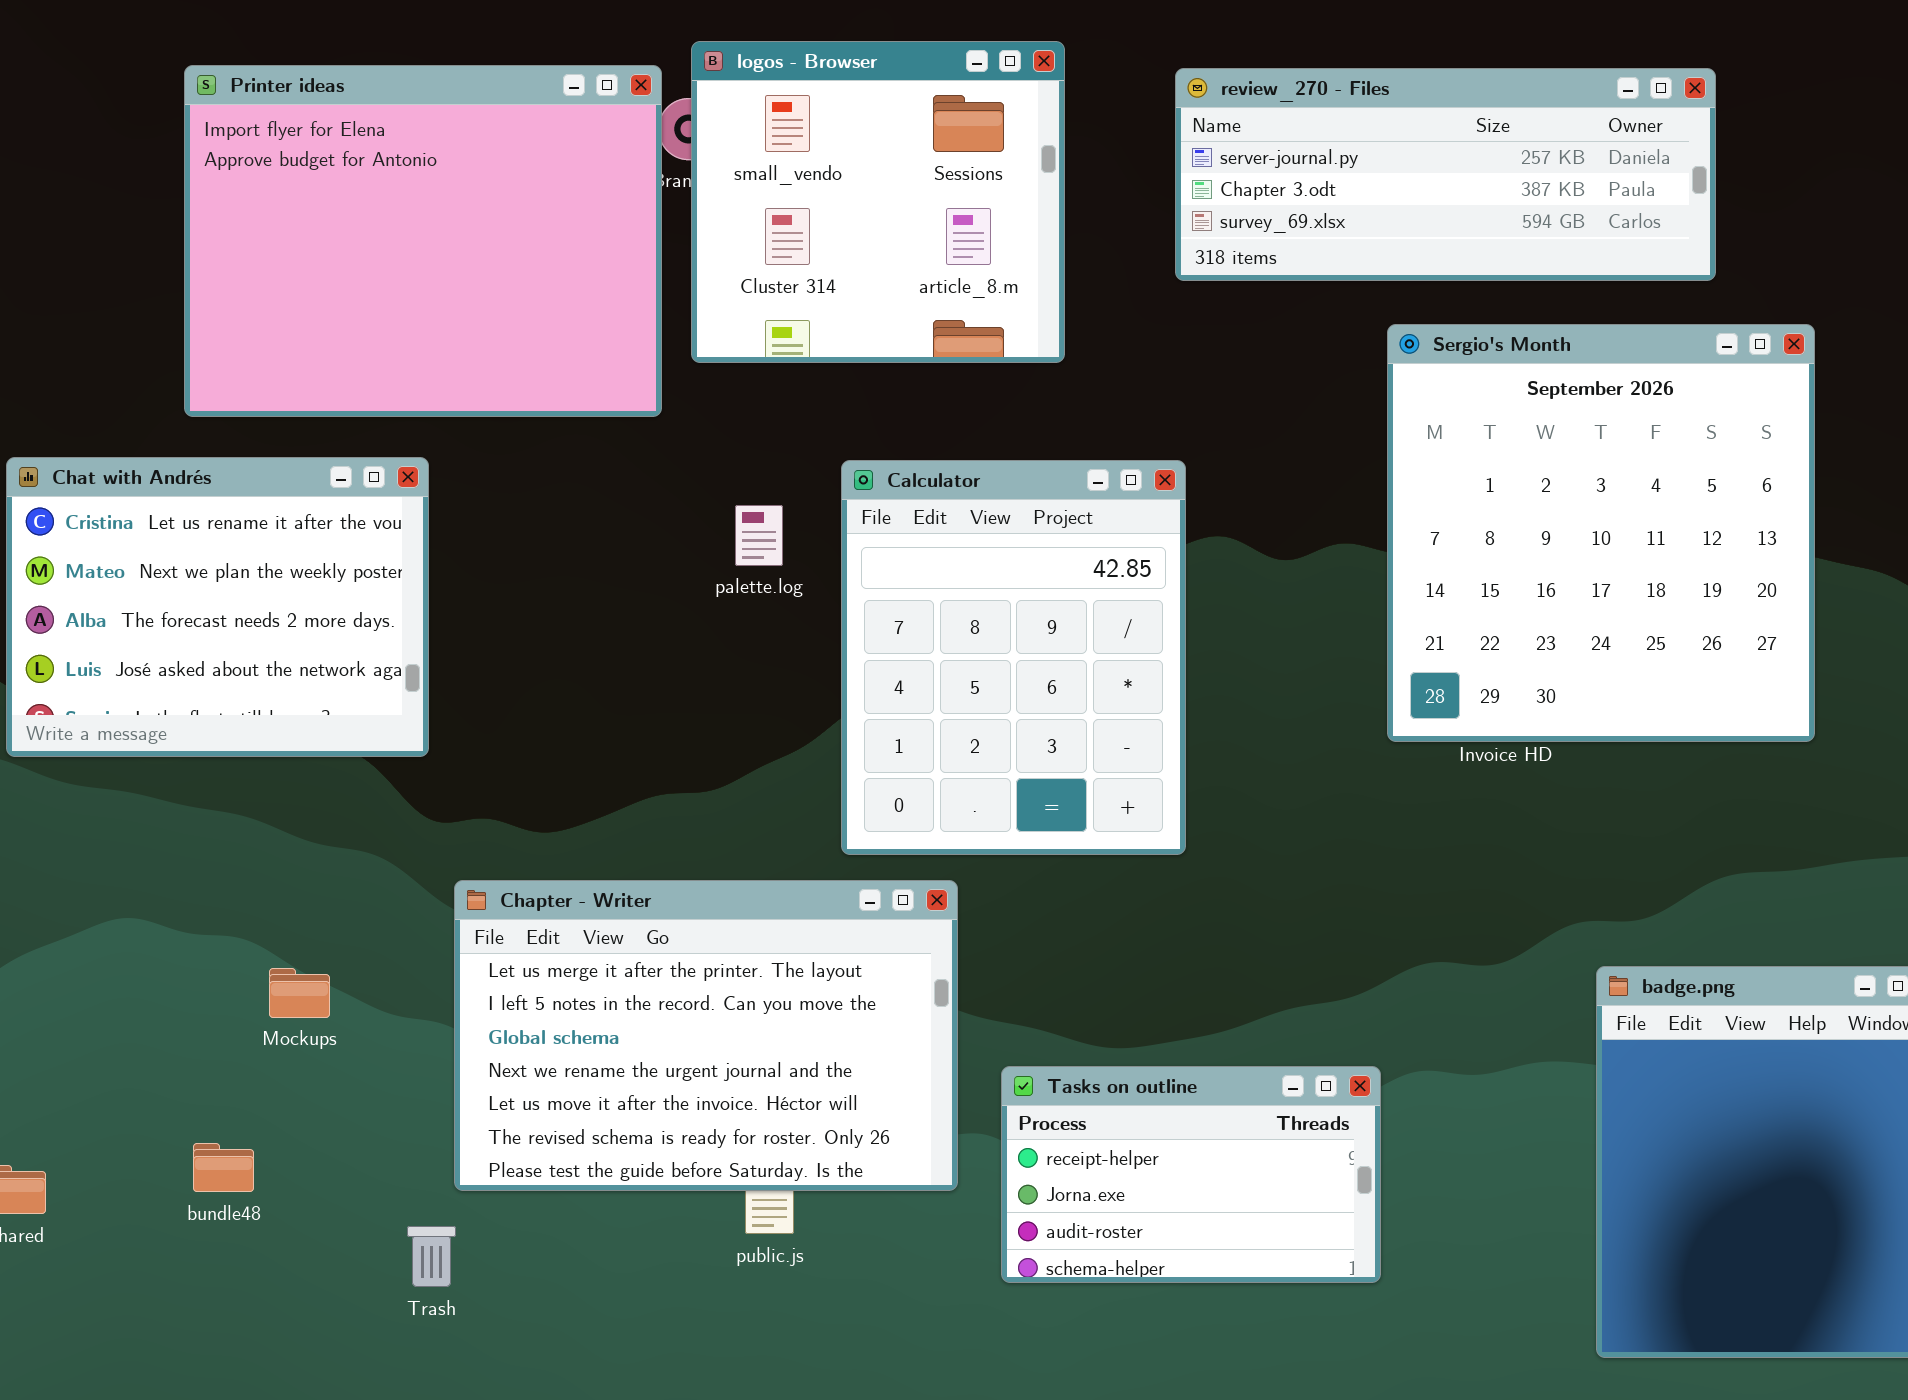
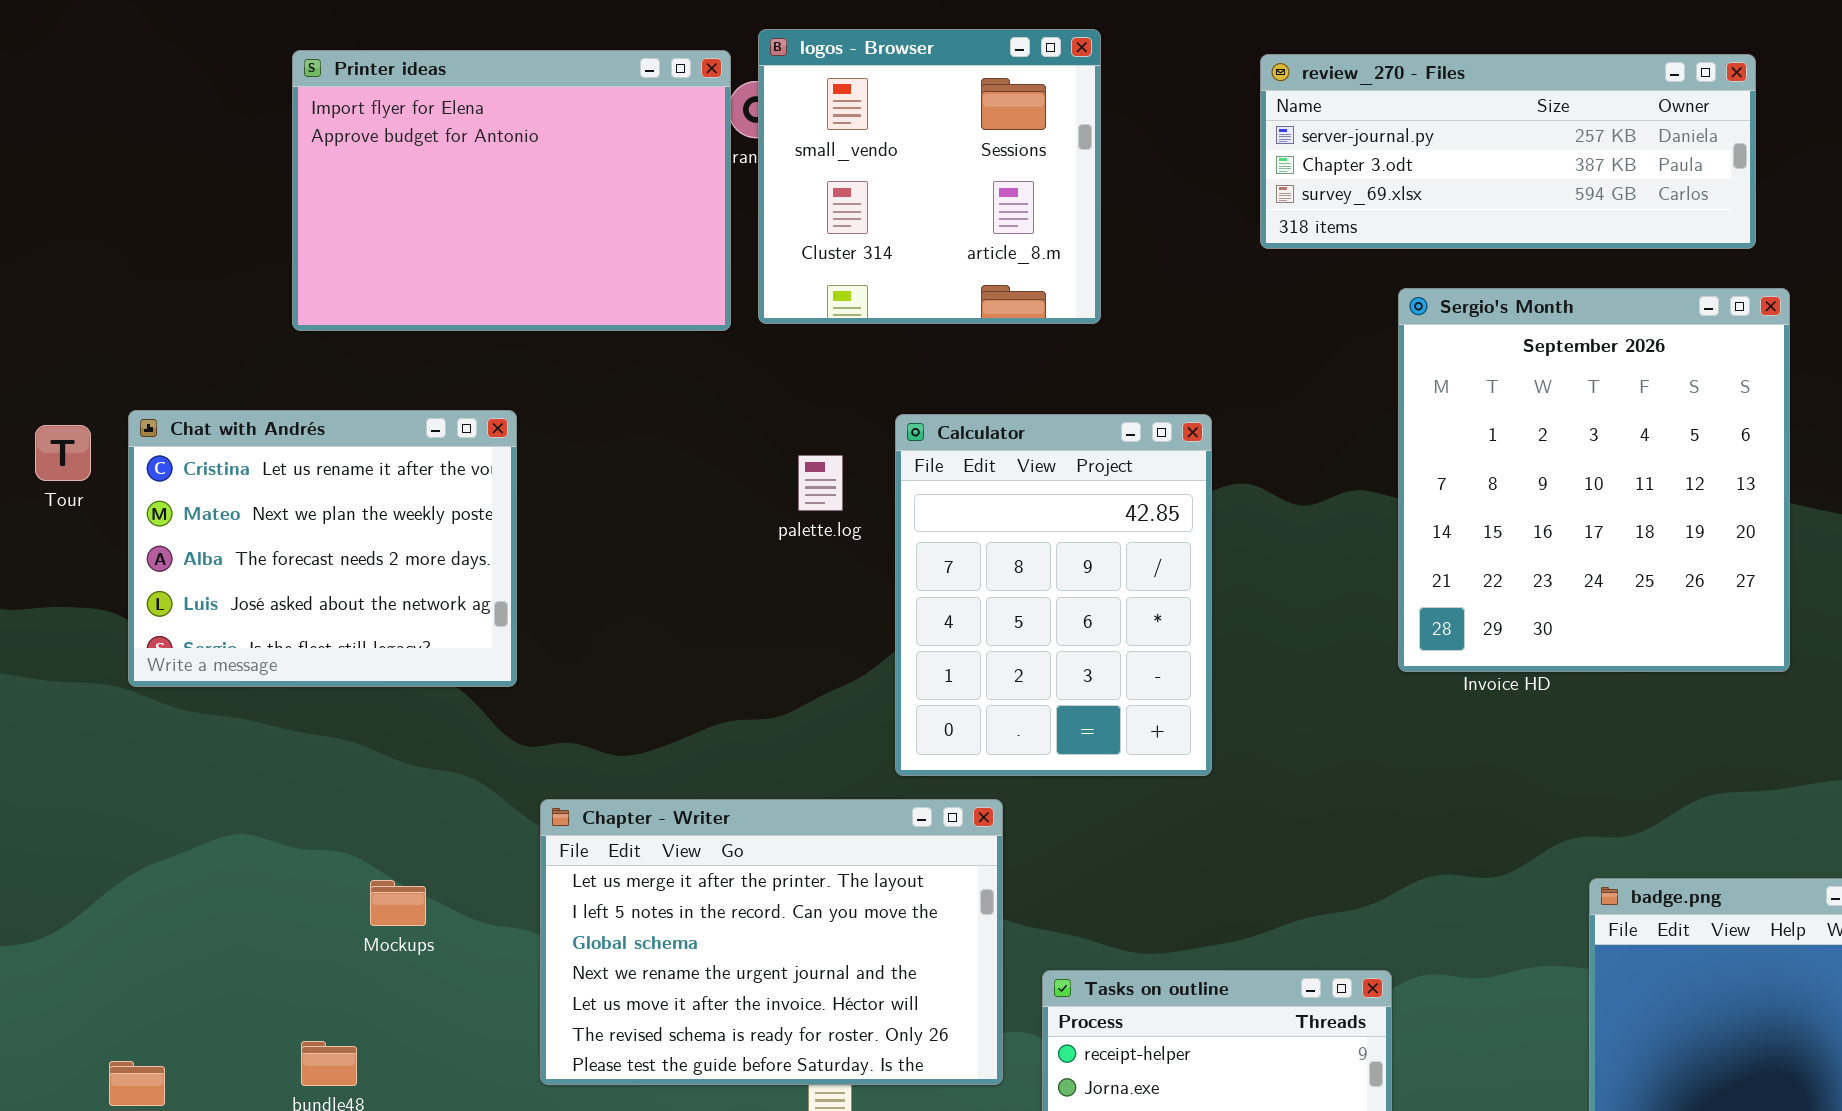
Printer ideas: [184,65,662,417] -> [292,50,731,331], resized
review_270 - Files: [1175,68,1716,281] -> [1260,54,1756,249], moved

